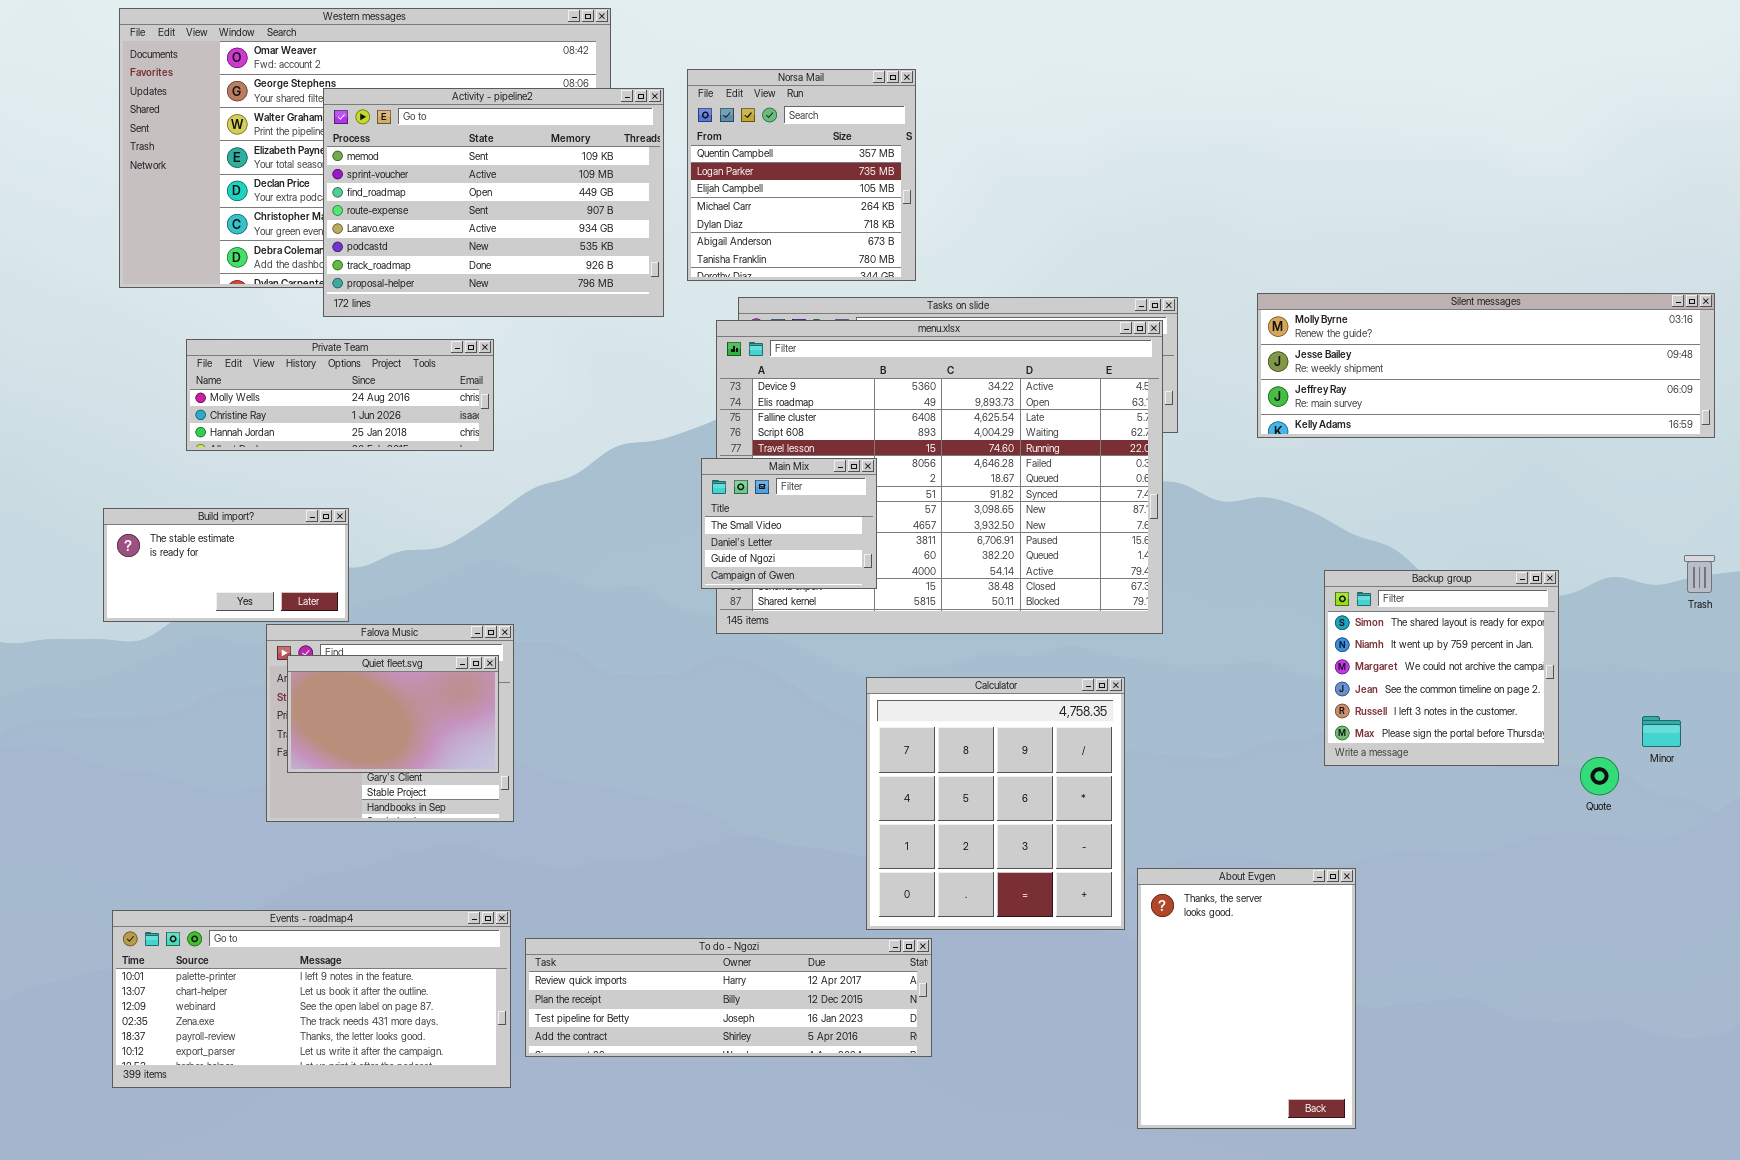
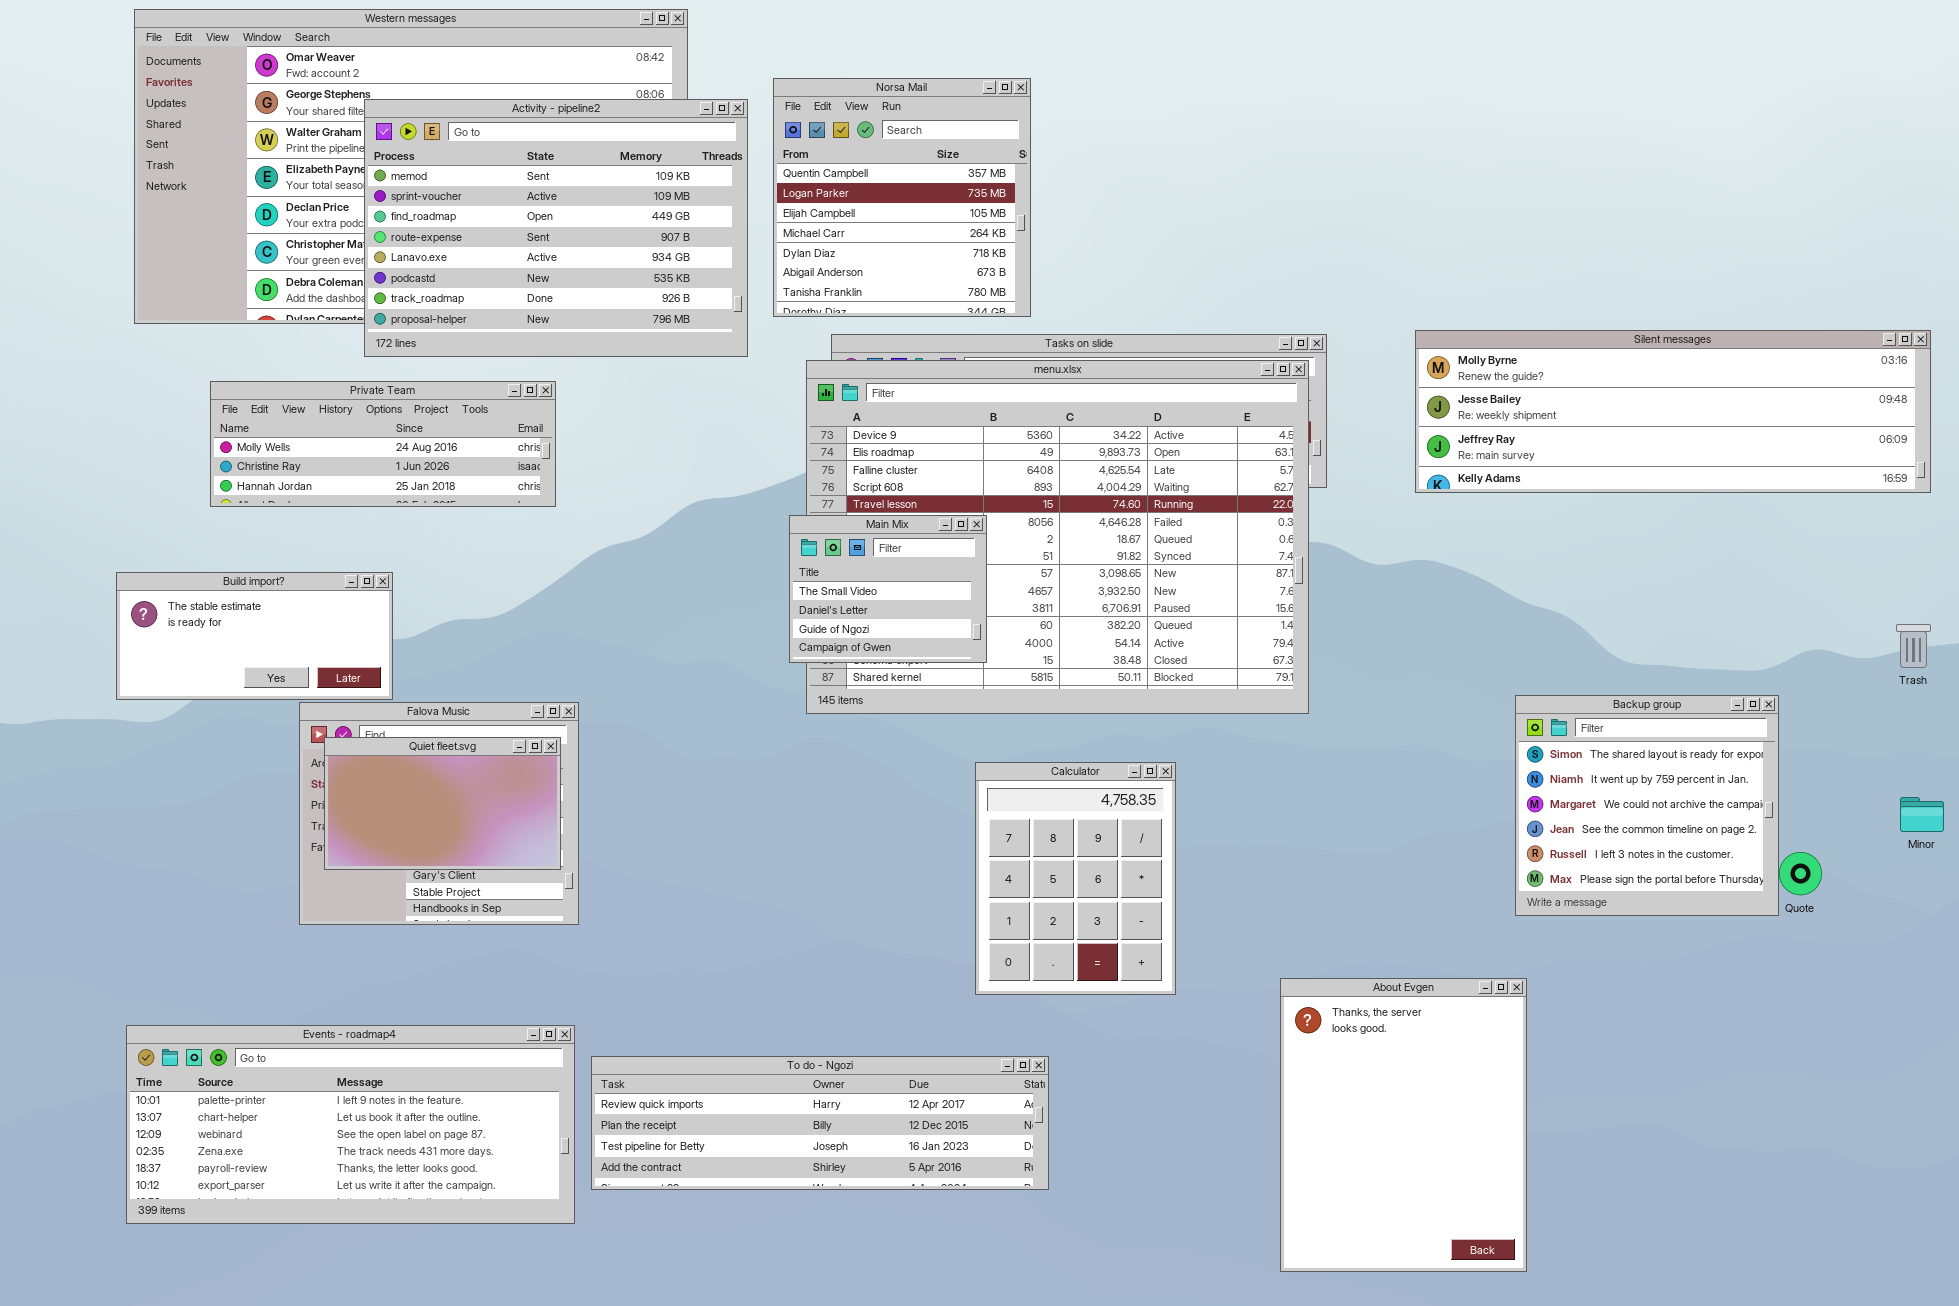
Backup group: [1324,570,1559,766] -> [1515,695,1779,916], moved
Calculator: [866,677,1125,930] -> [975,762,1176,995], resized
Minor: [1642,716,1681,747] -> [1900,797,1944,832], moved

